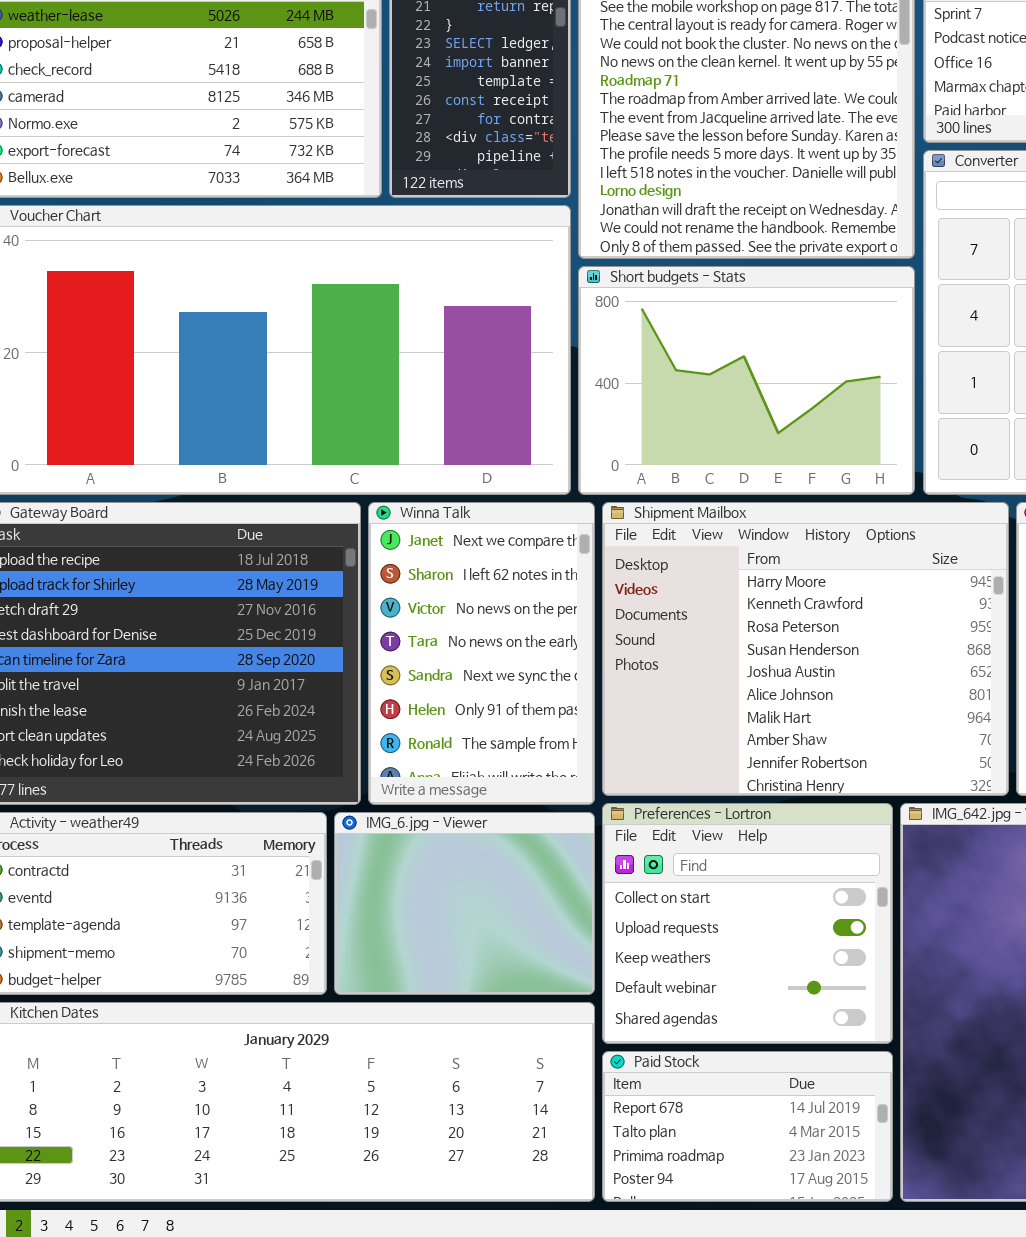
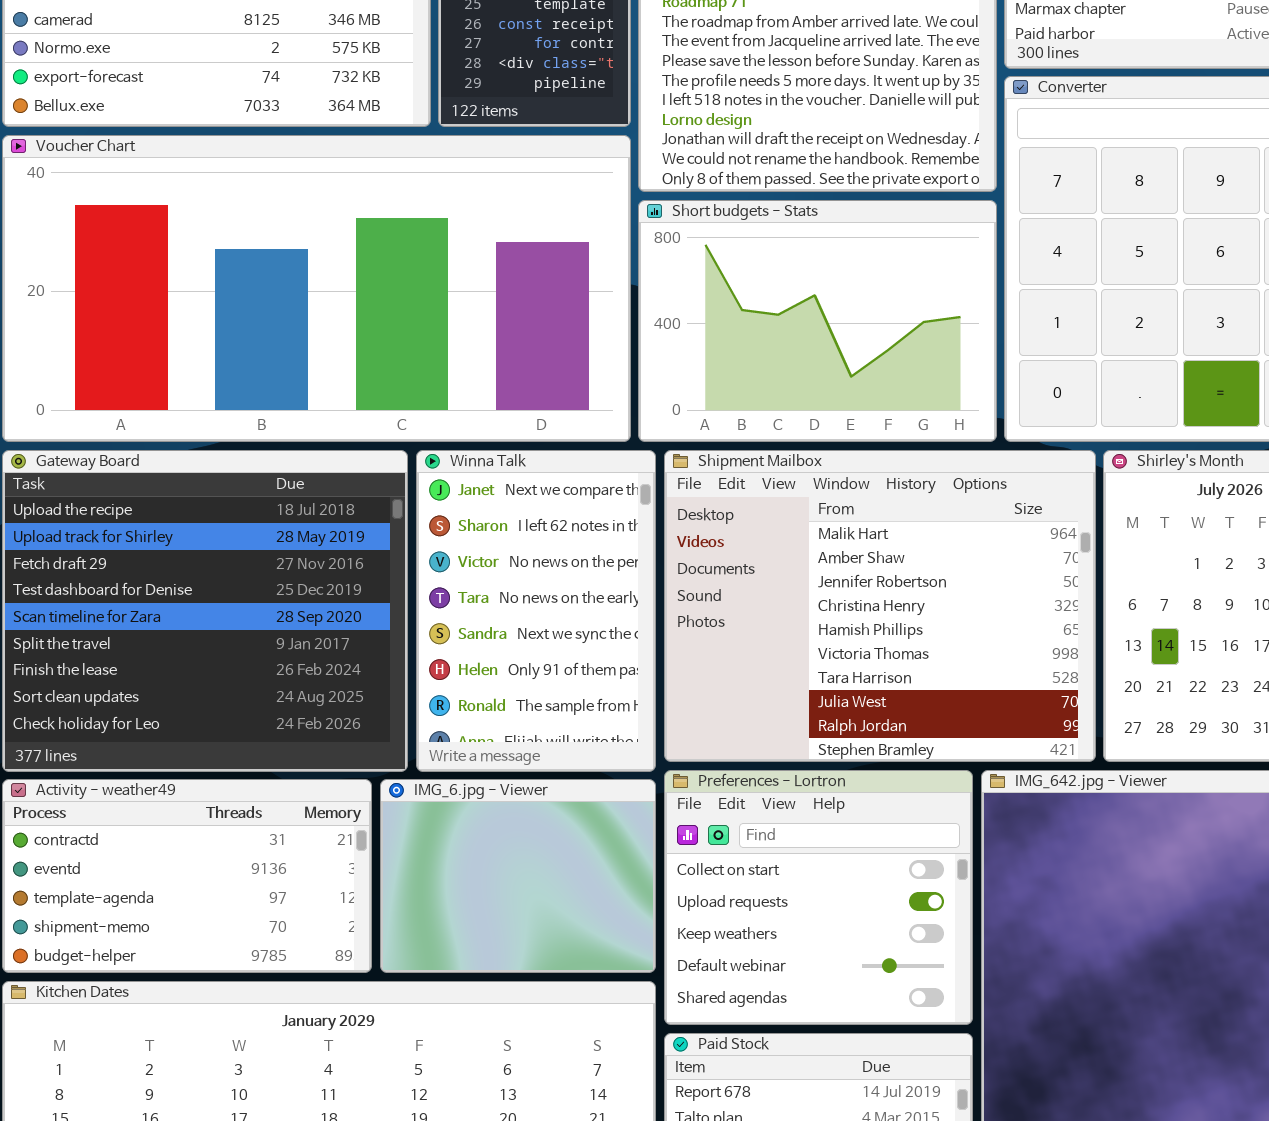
Shipment Mailbox: [602,502,1009,796] -> [664,450,1096,762], scrolled down 6 rows

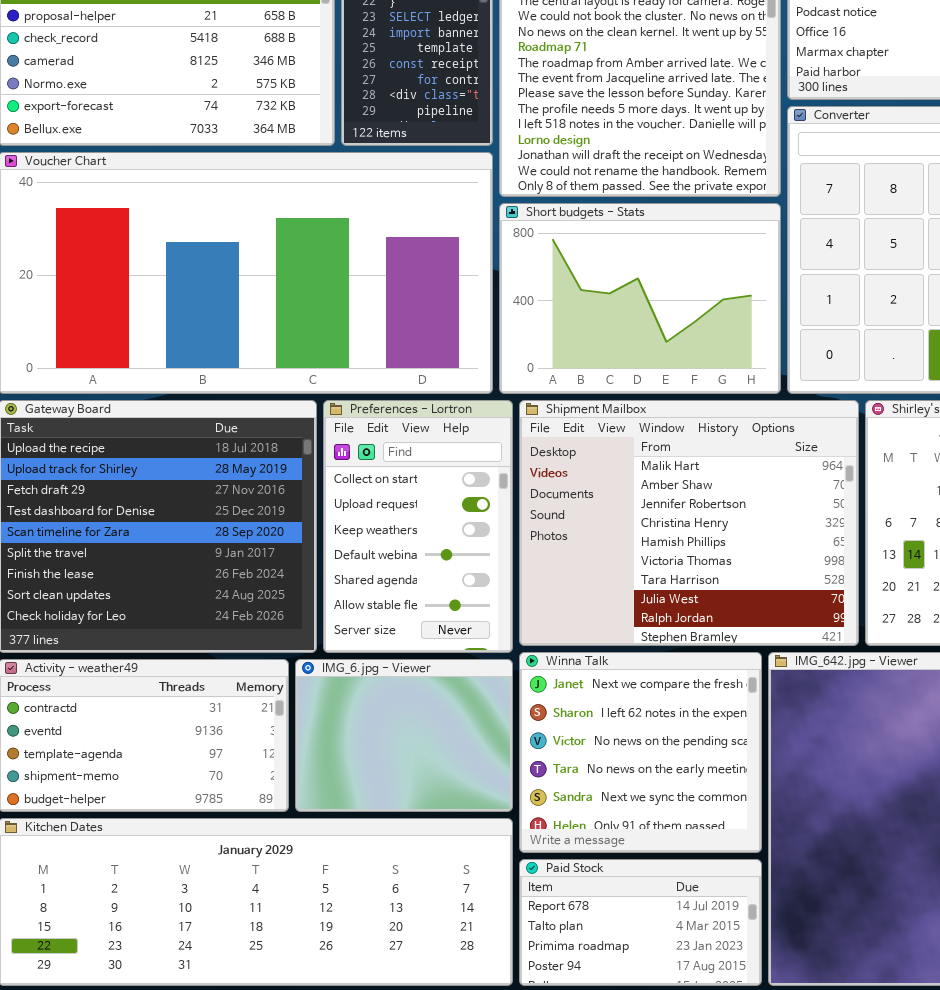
Winna Talk: [416,450,656,772] -> [519,652,762,853], moved, resized
Preferences - Lortron: [664,770,973,1025] -> [323,400,513,653], moved, resized

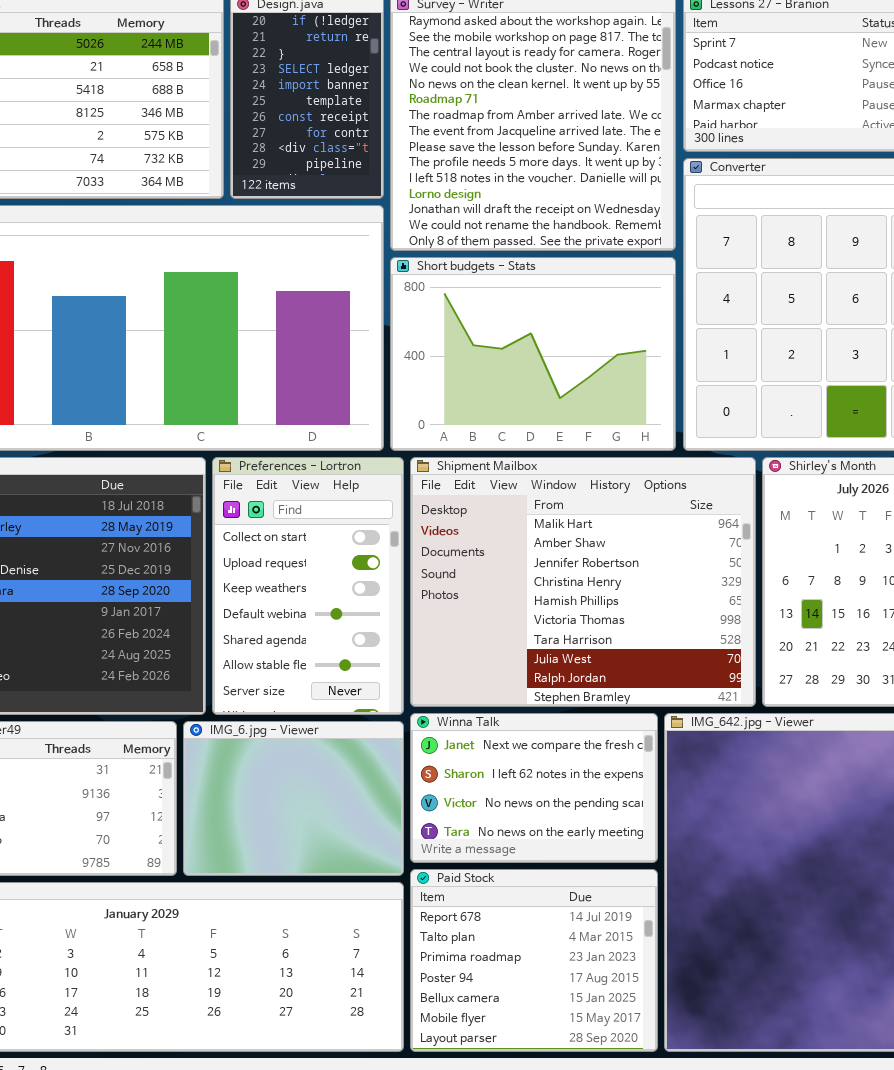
Winna Talk: [519,652,762,853] -> [410,713,658,863], resized
Paid Stock: [519,859,762,986] -> [410,869,658,1052], resized

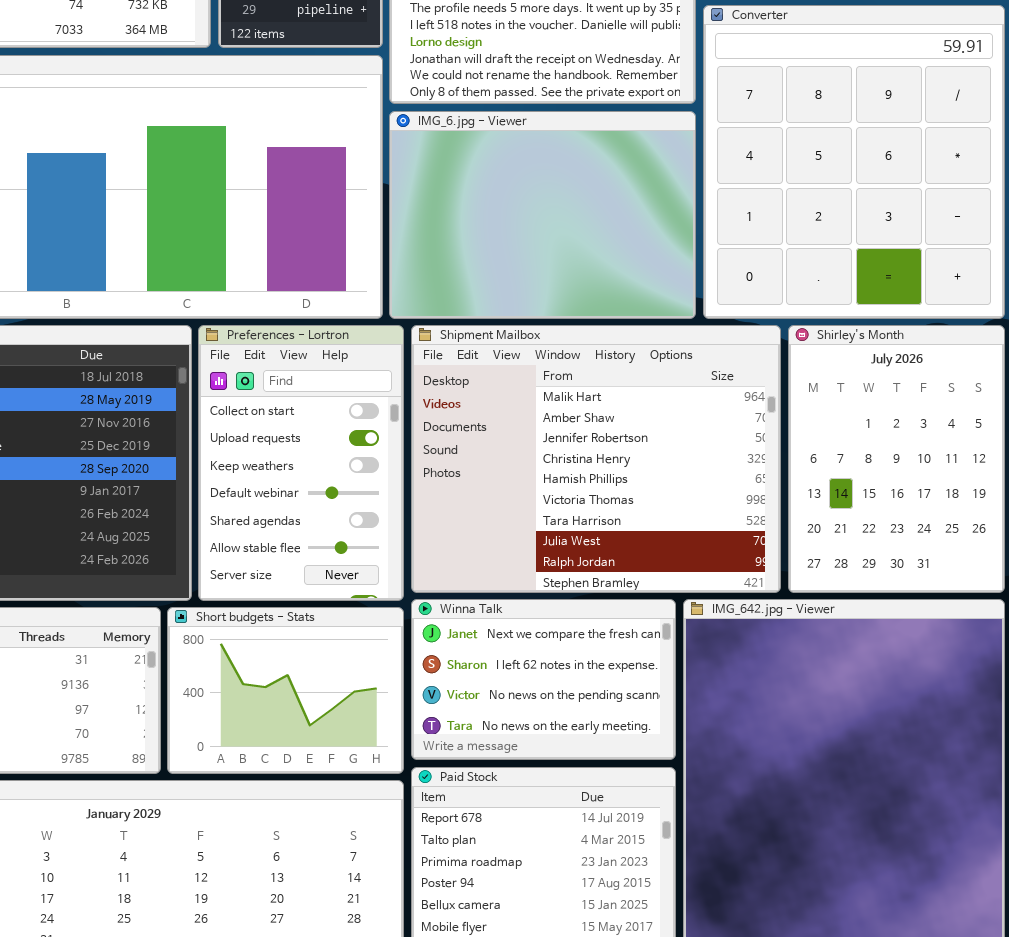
Short budgets - Stats: [390,257,676,451] -> [167,607,404,774], moved, resized
IMG_6.jpg - Viewer: [183,721,404,876] -> [389,111,696,319], moved, resized

